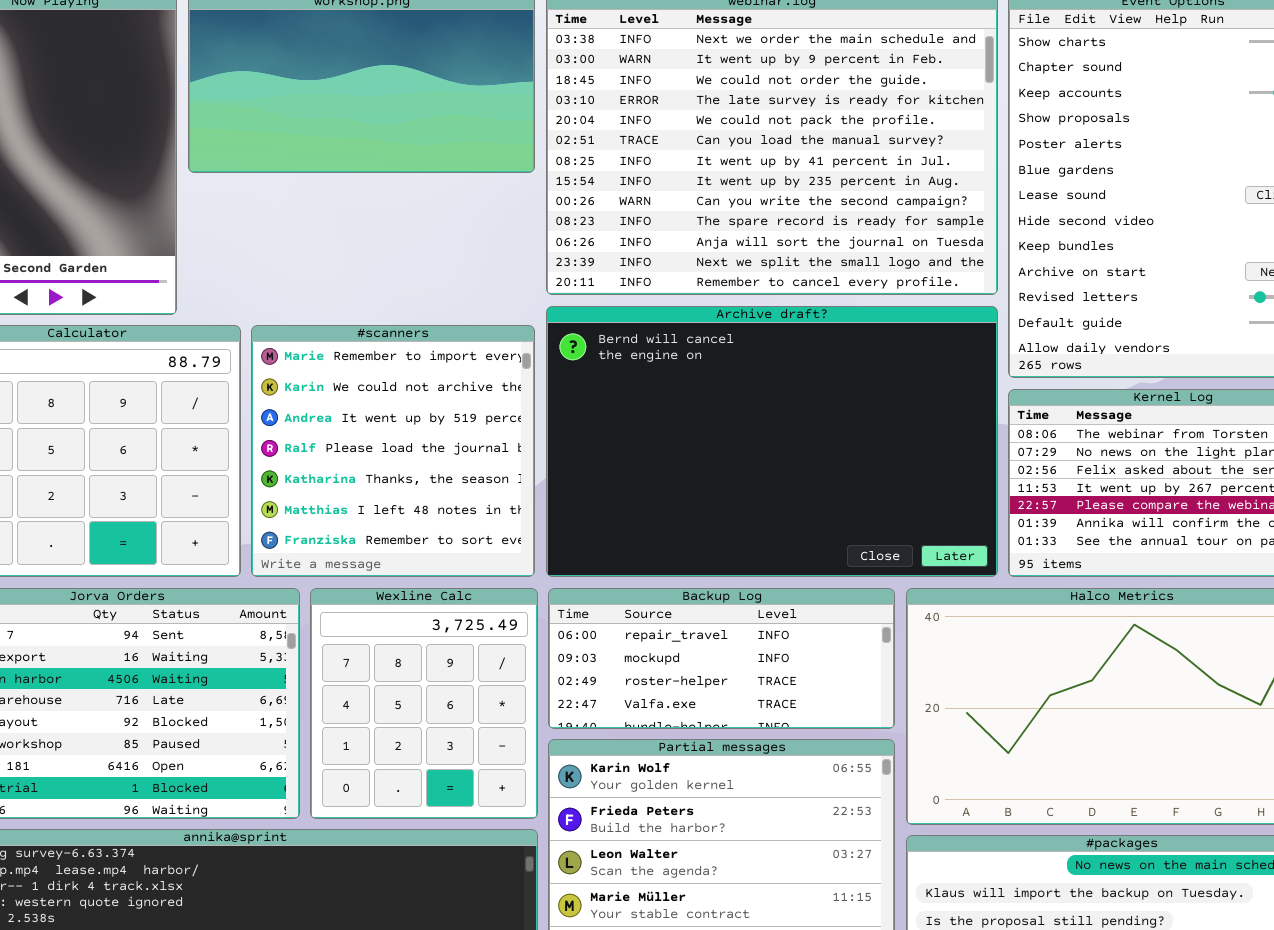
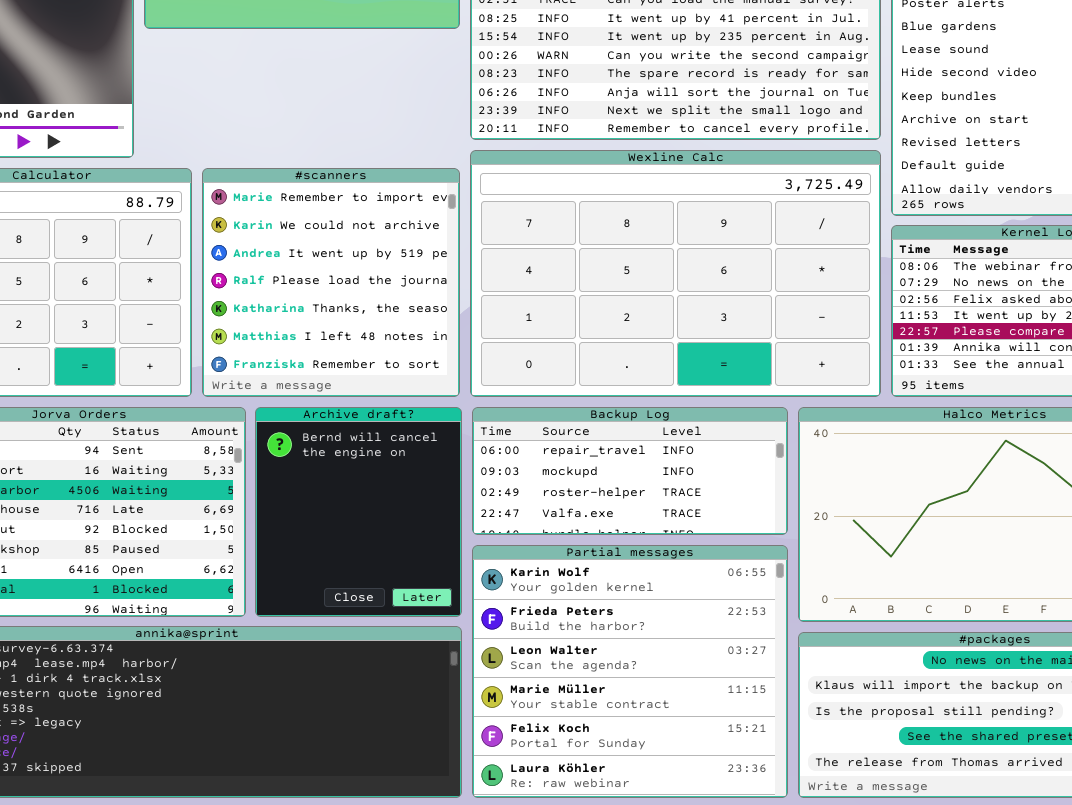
Archive draft?: [546,306,998,577] -> [255,407,462,617], moved, resized
Wexline Calc: [310,588,538,819] -> [470,150,881,397], moved, resized

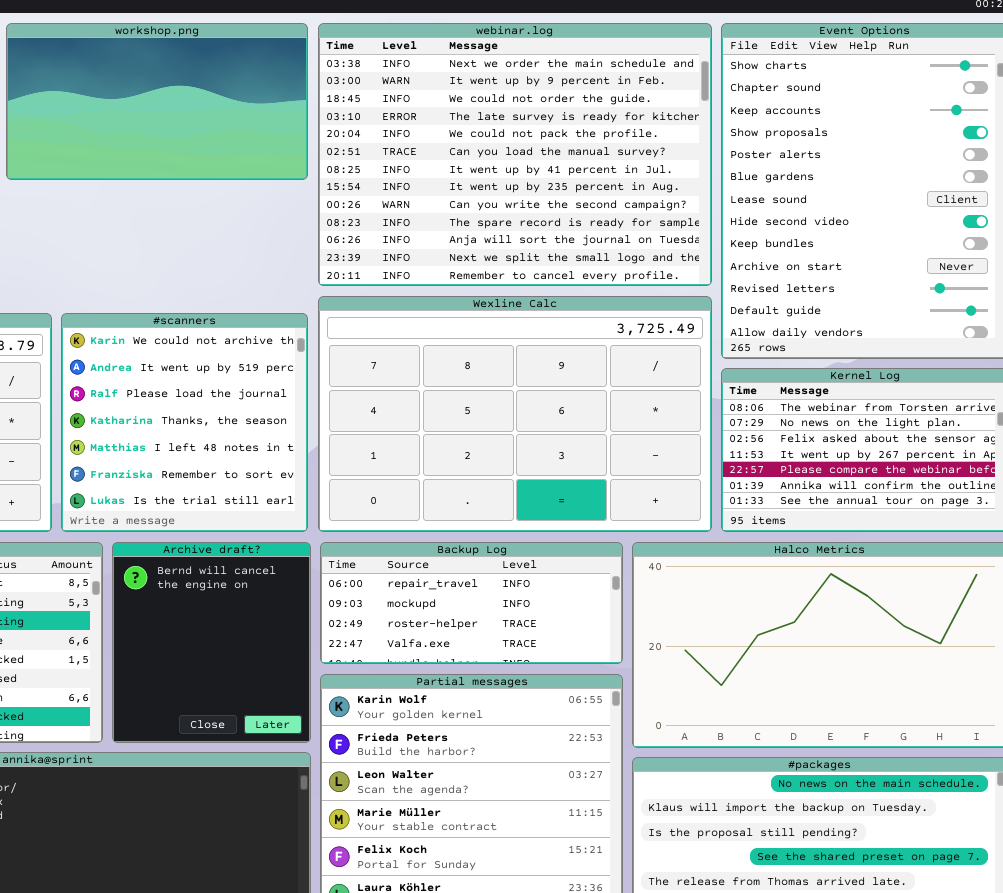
#scanners: [202,168,460,397] -> [61,313,308,532], scrolled down 1 row

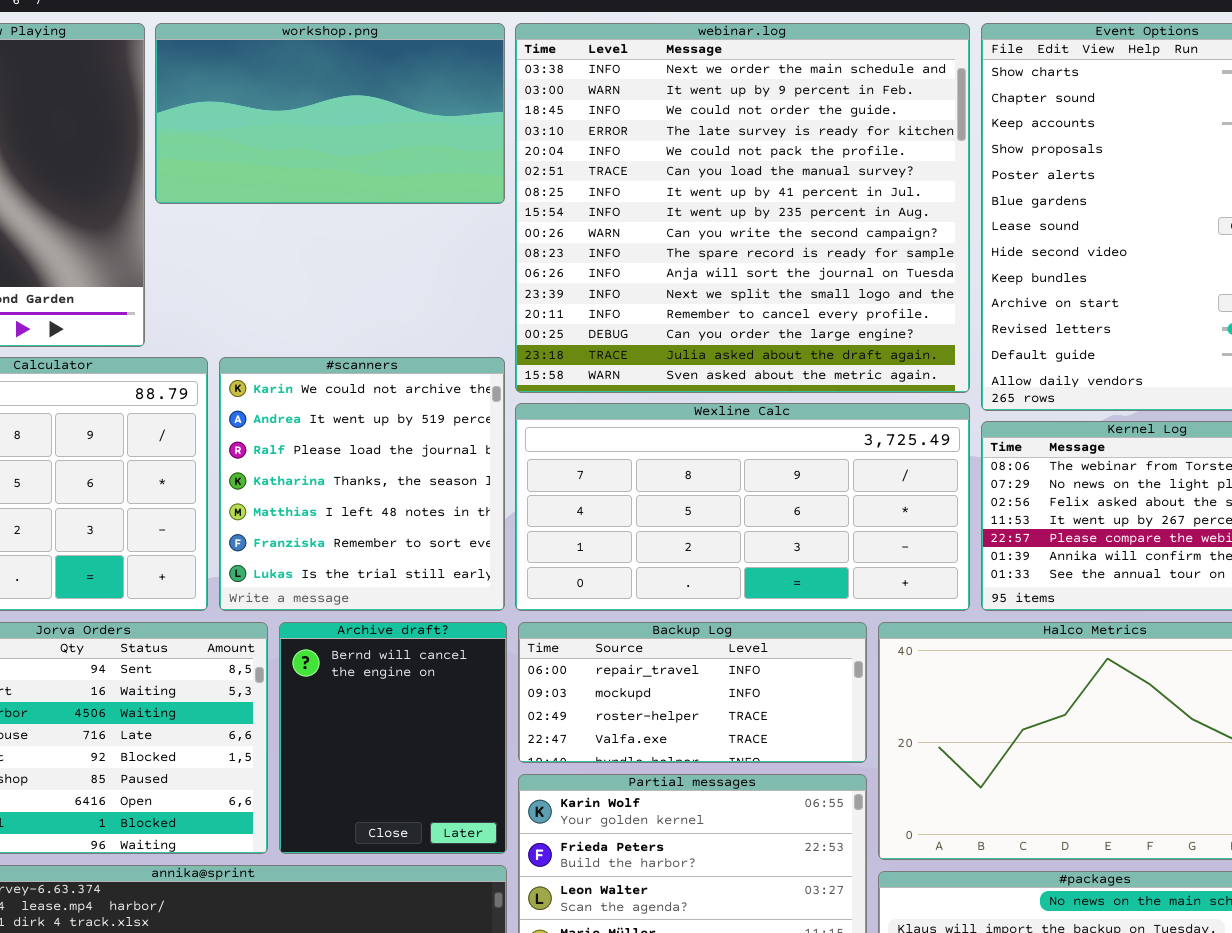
webinar.log: [318,23,712,286] -> [515,23,970,393], resized
Wexline Calc: [318,296,712,532] -> [515,403,970,611], resized

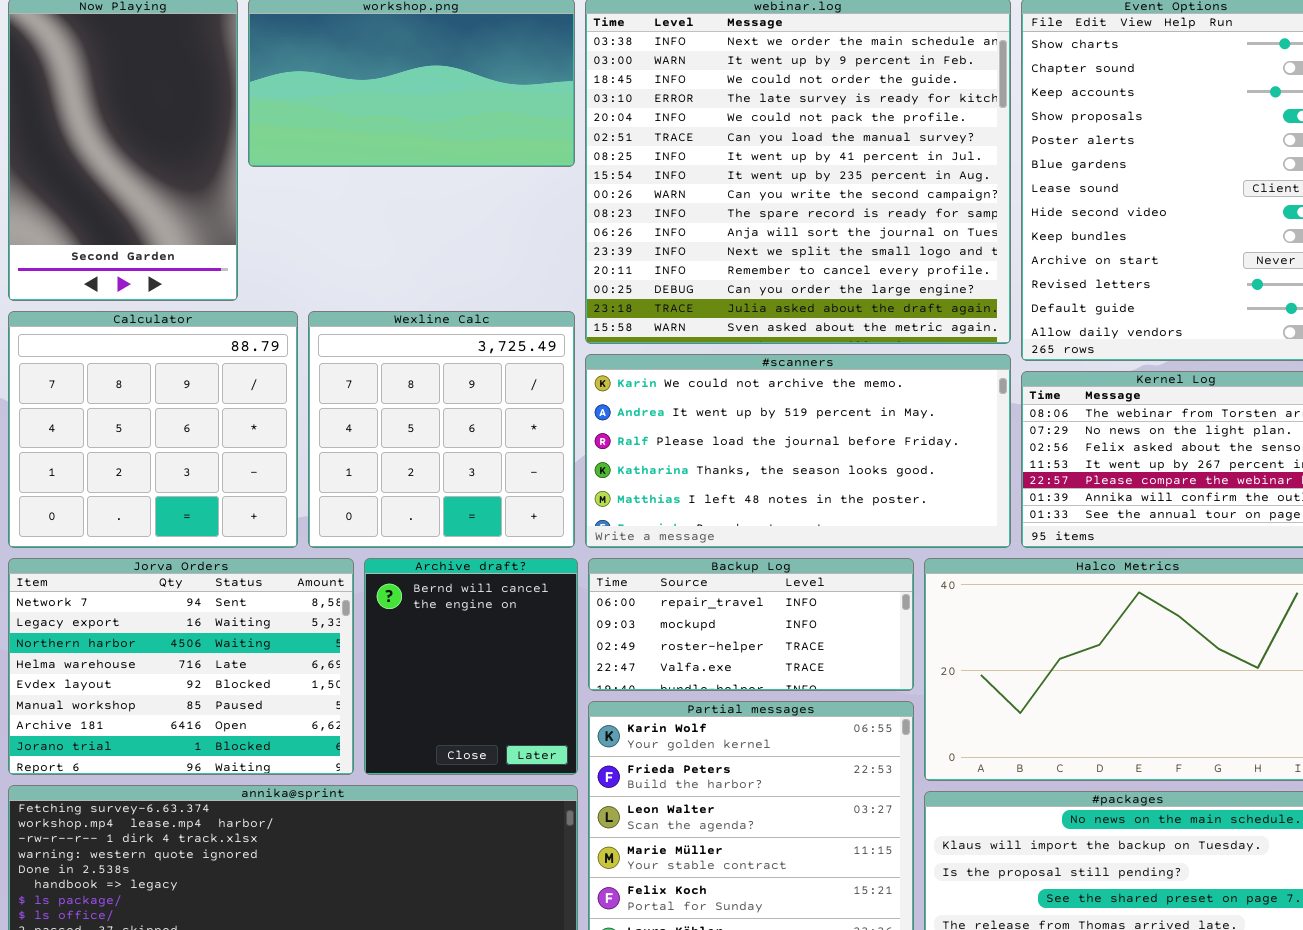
#scanners: [219,357,505,611] -> [585,354,1011,548], moved, resized
Wexline Calc: [515,403,970,611] -> [308,311,575,548], moved, resized

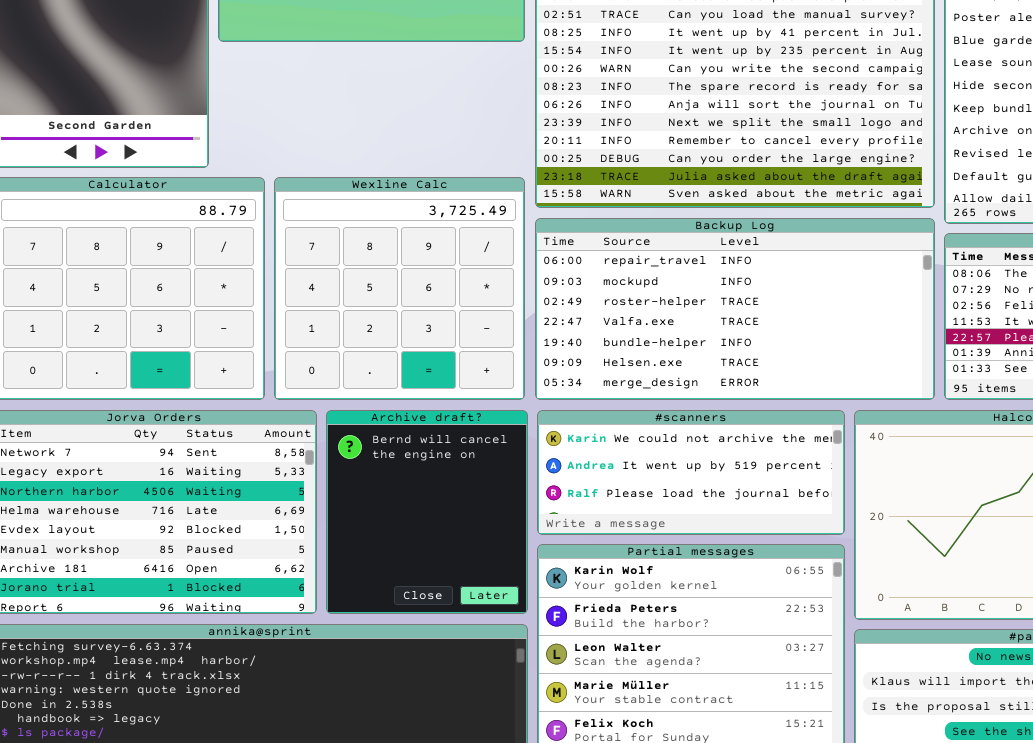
#scanners: [585,354,1011,548] -> [537,410,845,535], moved, resized
Backup Log: [588,558,914,691] -> [535,218,935,400], moved, resized

